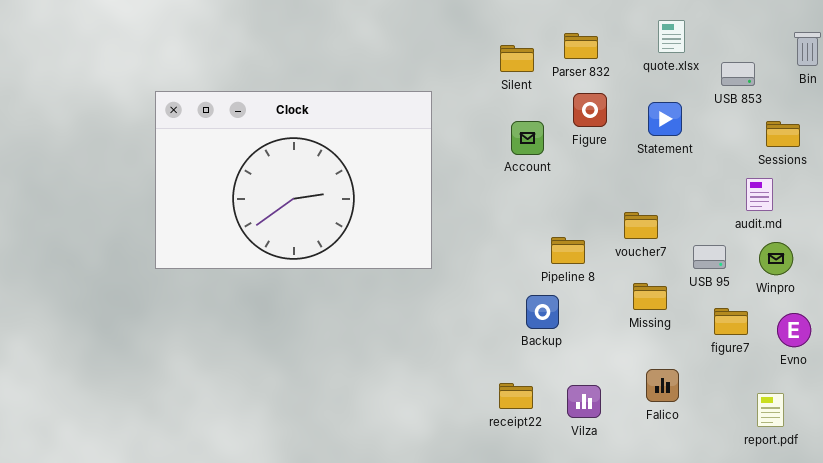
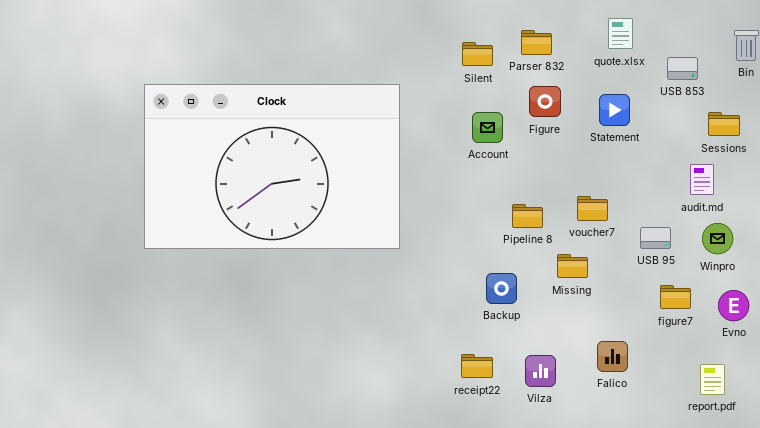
Pipeline 8: [551,237,585,264] -> [512,204,543,228], moved
Missing: [633,283,667,310] -> [557,254,588,278], moved

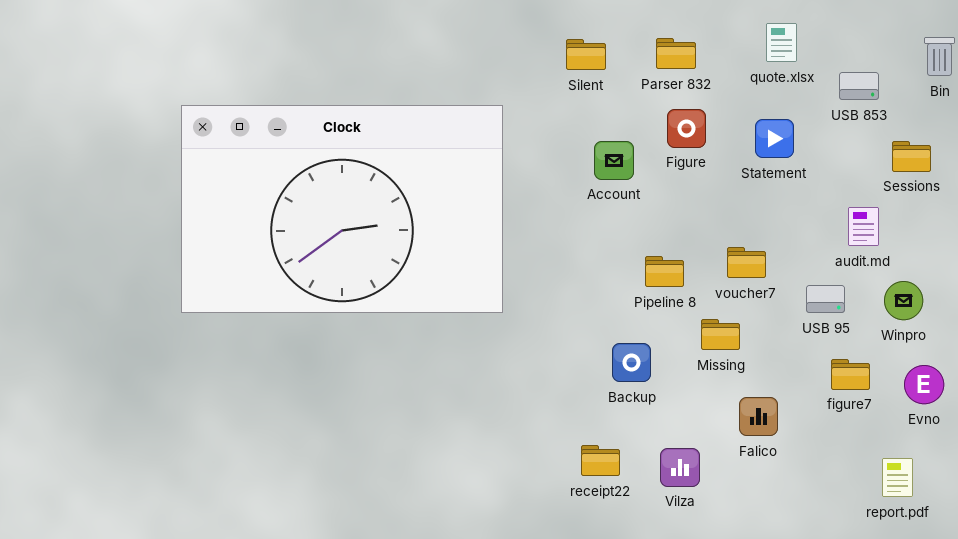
Silent: [462,42,493,66] -> [566,39,606,70], moved
audit.md: [690,164,714,195] -> [848,207,879,246], moved
Falico: [597,341,628,372] -> [739,397,778,436], moved

